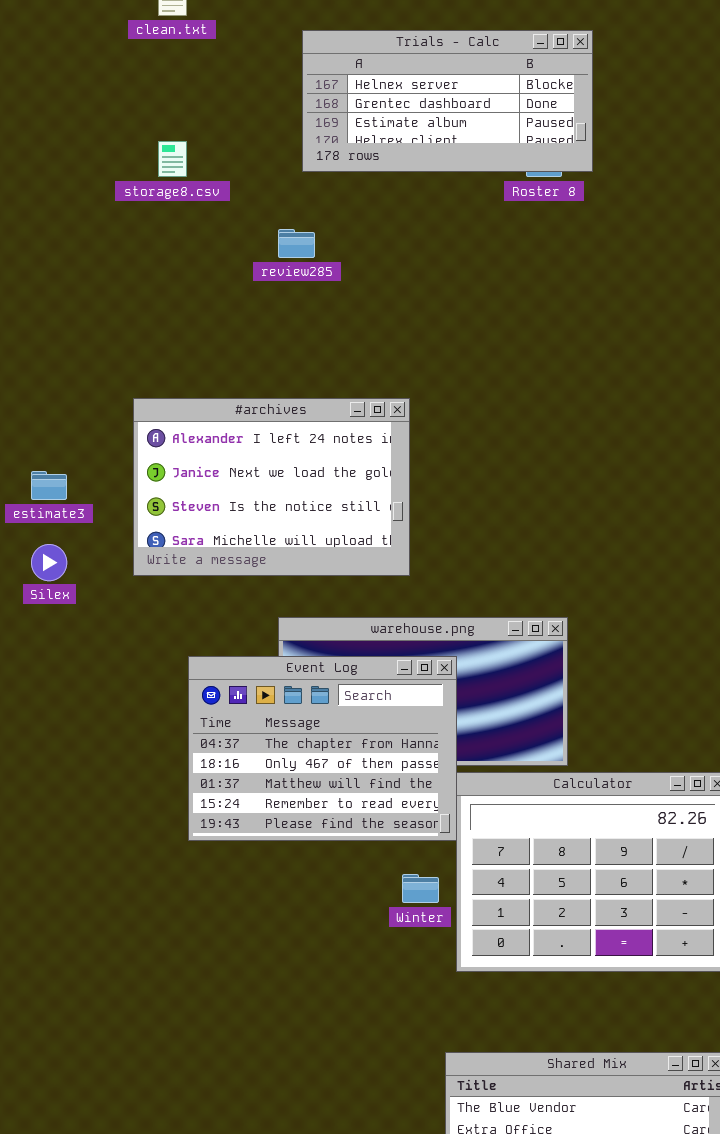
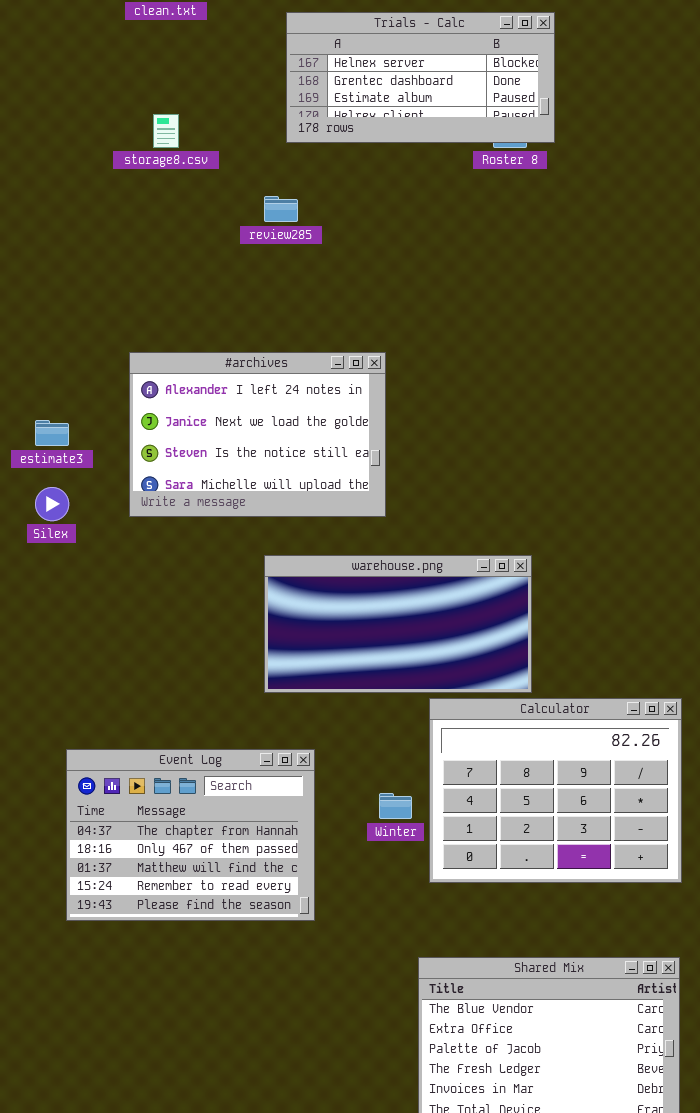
Event Log: [188,656,457,841] -> [66,749,315,921], moved

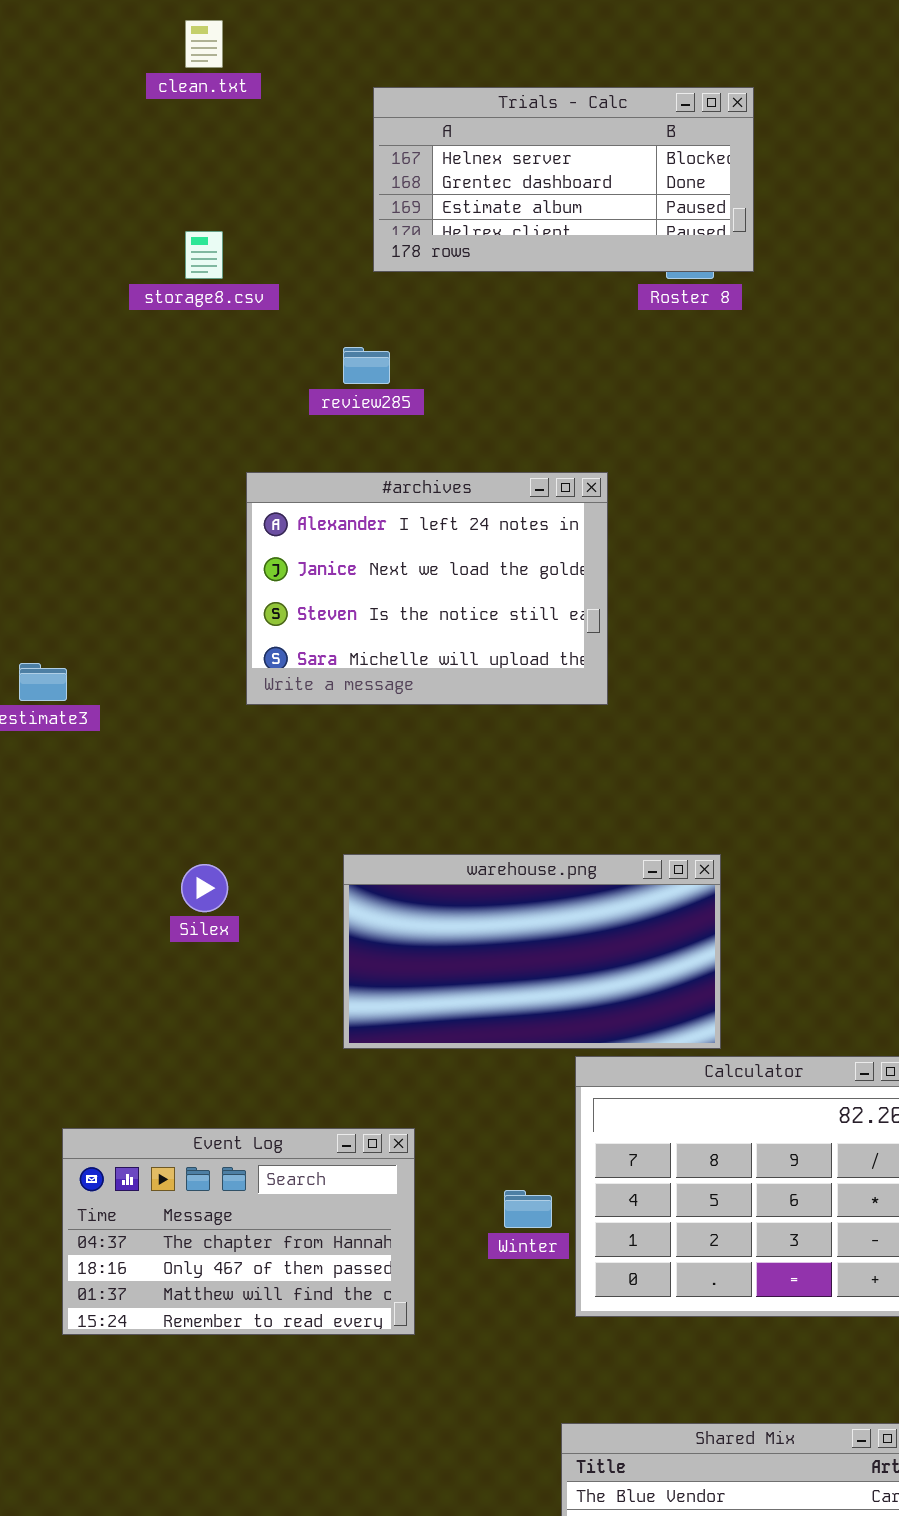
#archives: [129,352,386,517] -> [246,472,608,705], moved
Silex: [35,487,69,521] -> [181,864,228,912], moved
Event Log: [66,749,315,921] -> [62,1128,415,1335], resized

